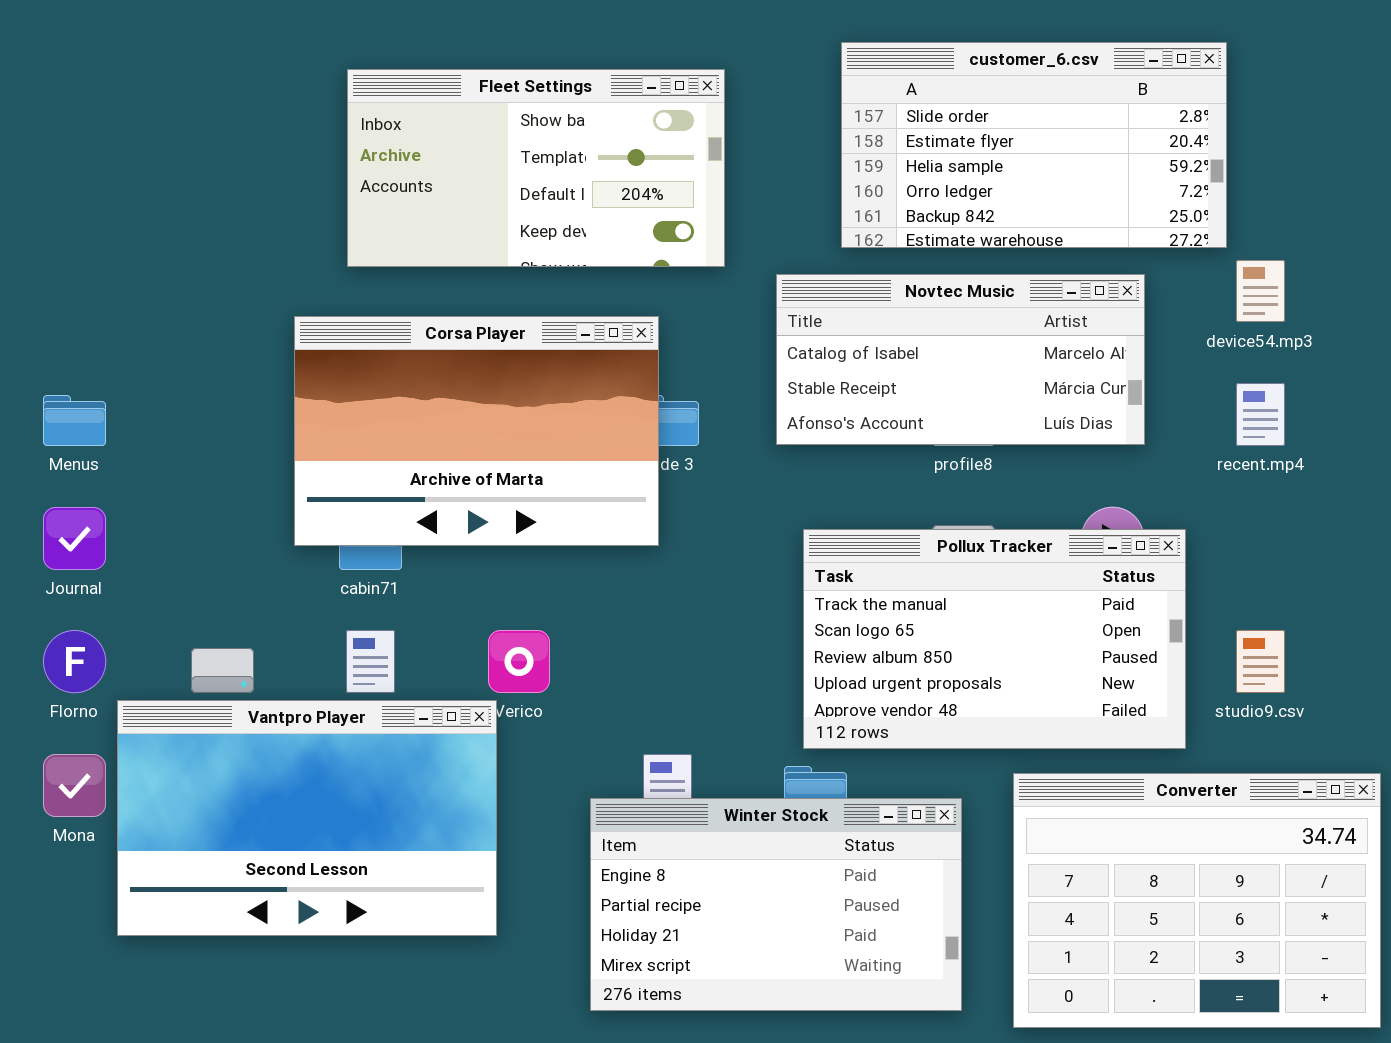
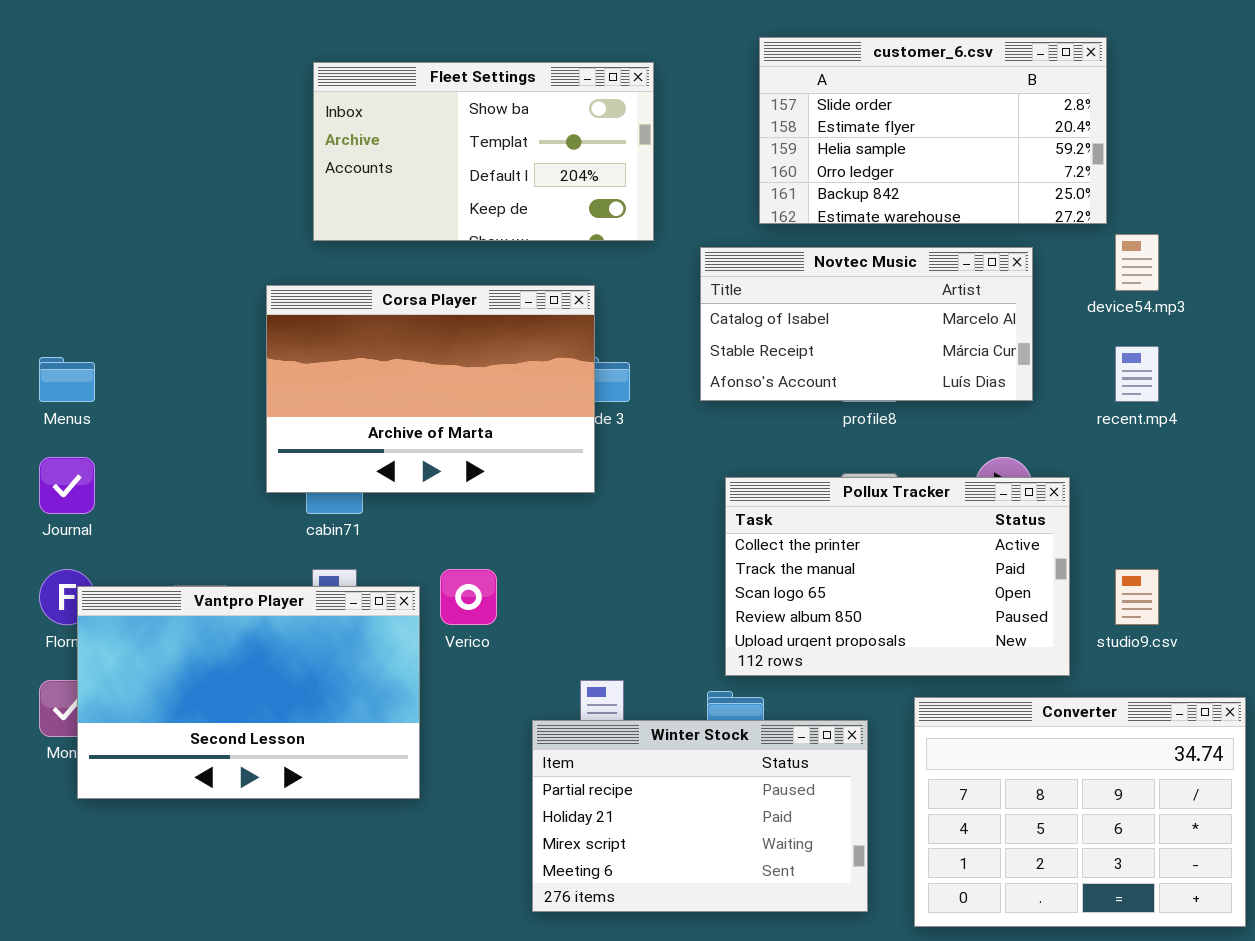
Pollux Tracker: [803,529,1186,749] -> [725,477,1070,676], scrolled up 1 row
Vantpro Player: [117,700,497,936] -> [77,586,420,799], moved
Winter Stock: [590,798,962,1011] -> [532,720,868,912], scrolled down 1 row

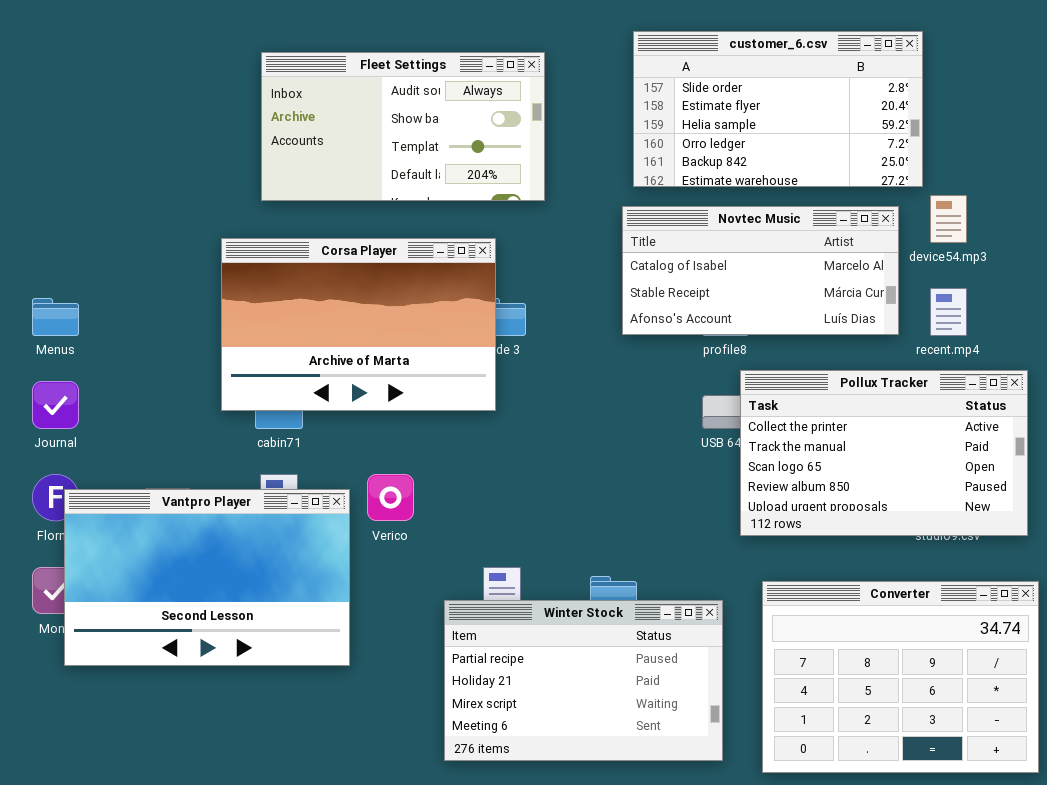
Fleet Settings: [313,62,654,241] -> [261,52,545,201], scrolled up 1 row
Novtec Music: [700,247,1033,401] -> [622,206,899,335], moved
Pollux Tracker: [725,477,1070,676] -> [740,370,1028,536], moved

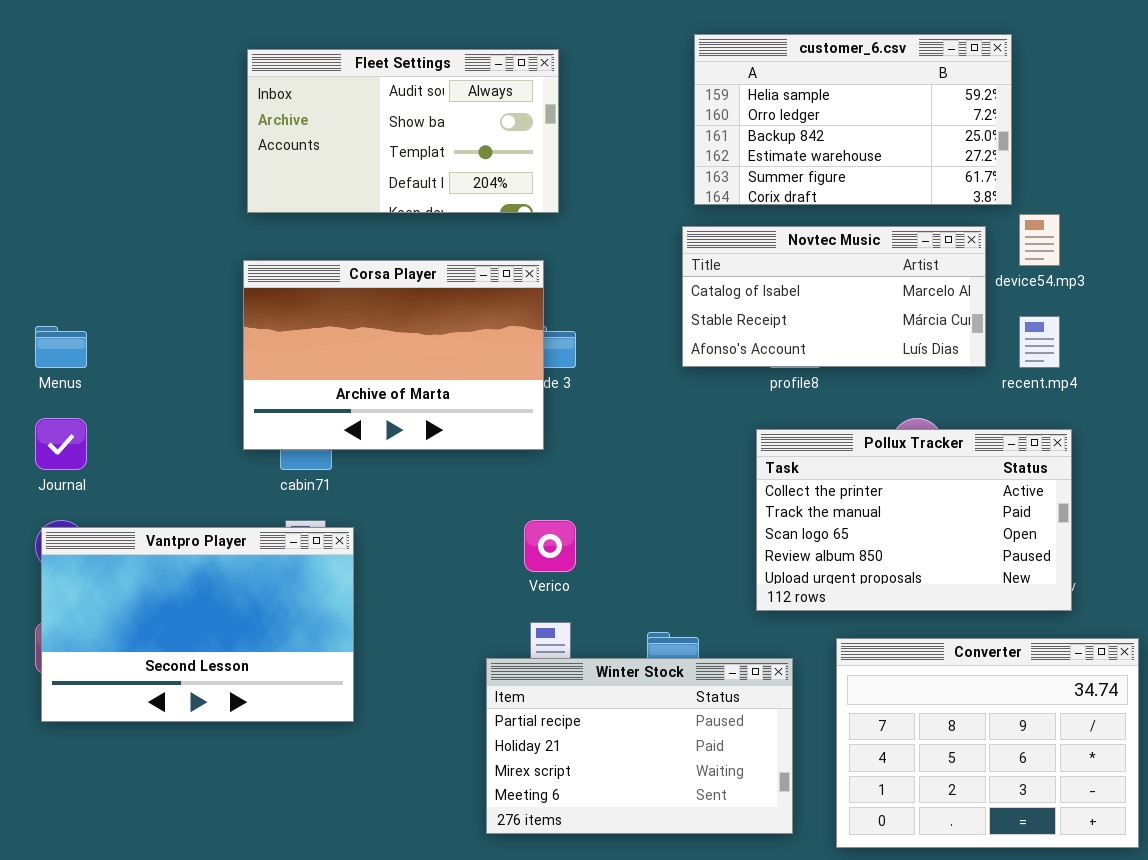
customer_6.csv: [633,31,923,187] -> [694,34,1012,205], scrolled down 2 rows
Fleet Settings: [261,52,545,201] -> [247,49,559,213], moved
Pollux Tracker: [740,370,1028,536] -> [756,429,1072,611], moved
Verico: [367,474,414,521] -> [524,520,576,572], moved
Vantpro Player: [64,489,350,666] -> [41,527,354,722], moved

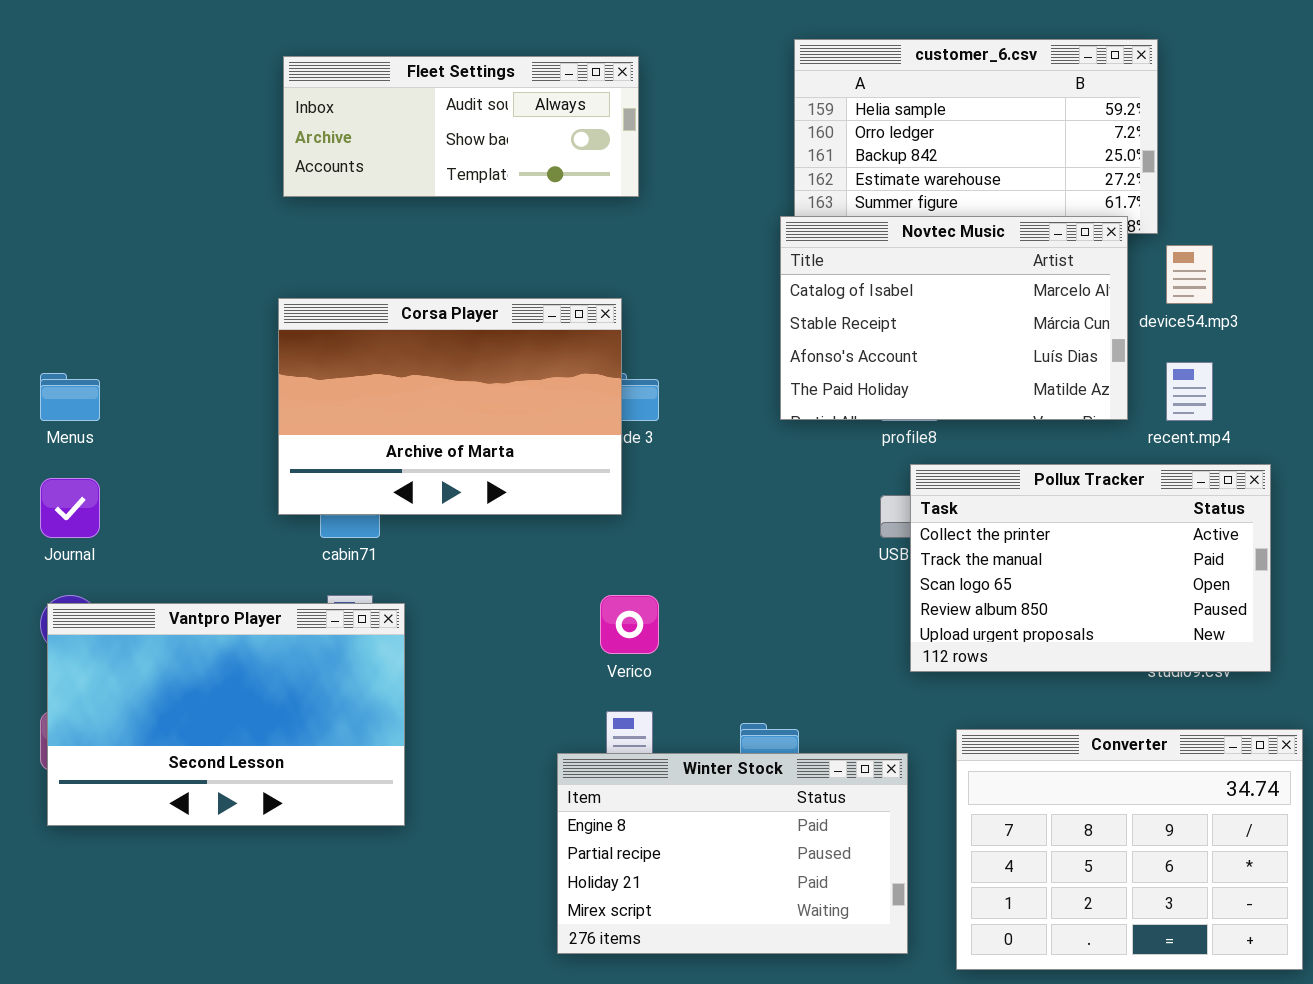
Fleet Settings: [247,49,559,213] -> [283,56,639,197], resized
Novtec Music: [682,226,986,367] -> [780,216,1128,420], resized
Pollux Tracker: [756,429,1072,611] -> [910,464,1271,672], moved
Winter Stock: [486,658,793,834] -> [557,753,908,954], scrolled up 1 row

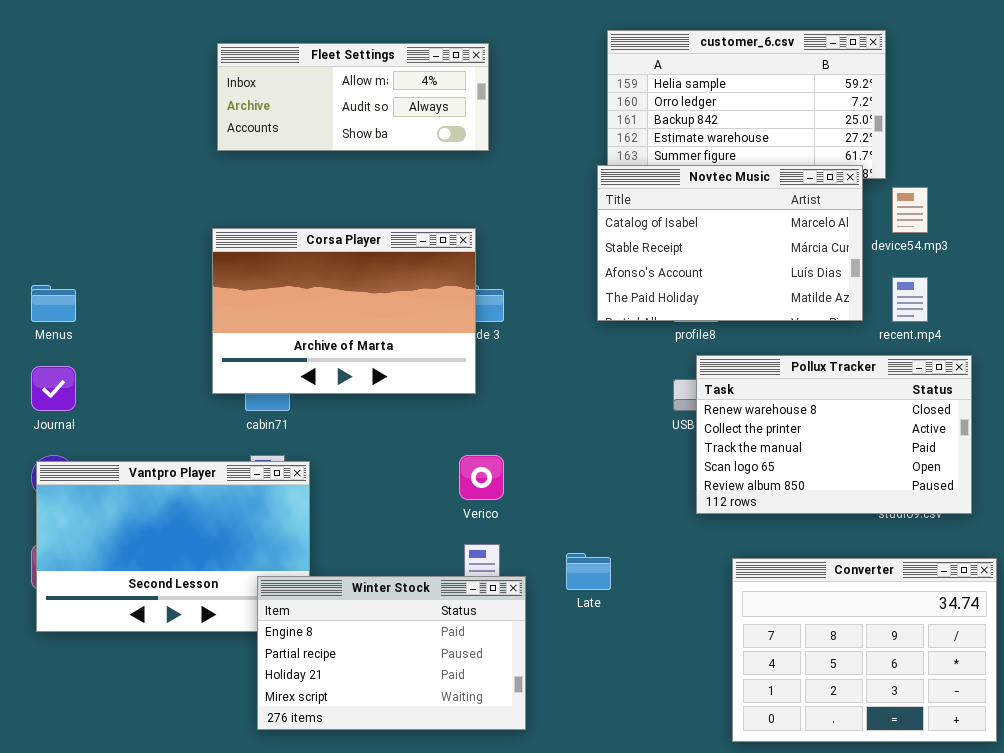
Fleet Settings: [283,56,639,197] -> [217,43,489,151], scrolled up 1 row
Pollux Tracker: [910,464,1271,672] -> [696,355,972,514], scrolled up 1 row
Winter Stock: [557,753,908,954] -> [257,576,526,730], moved

